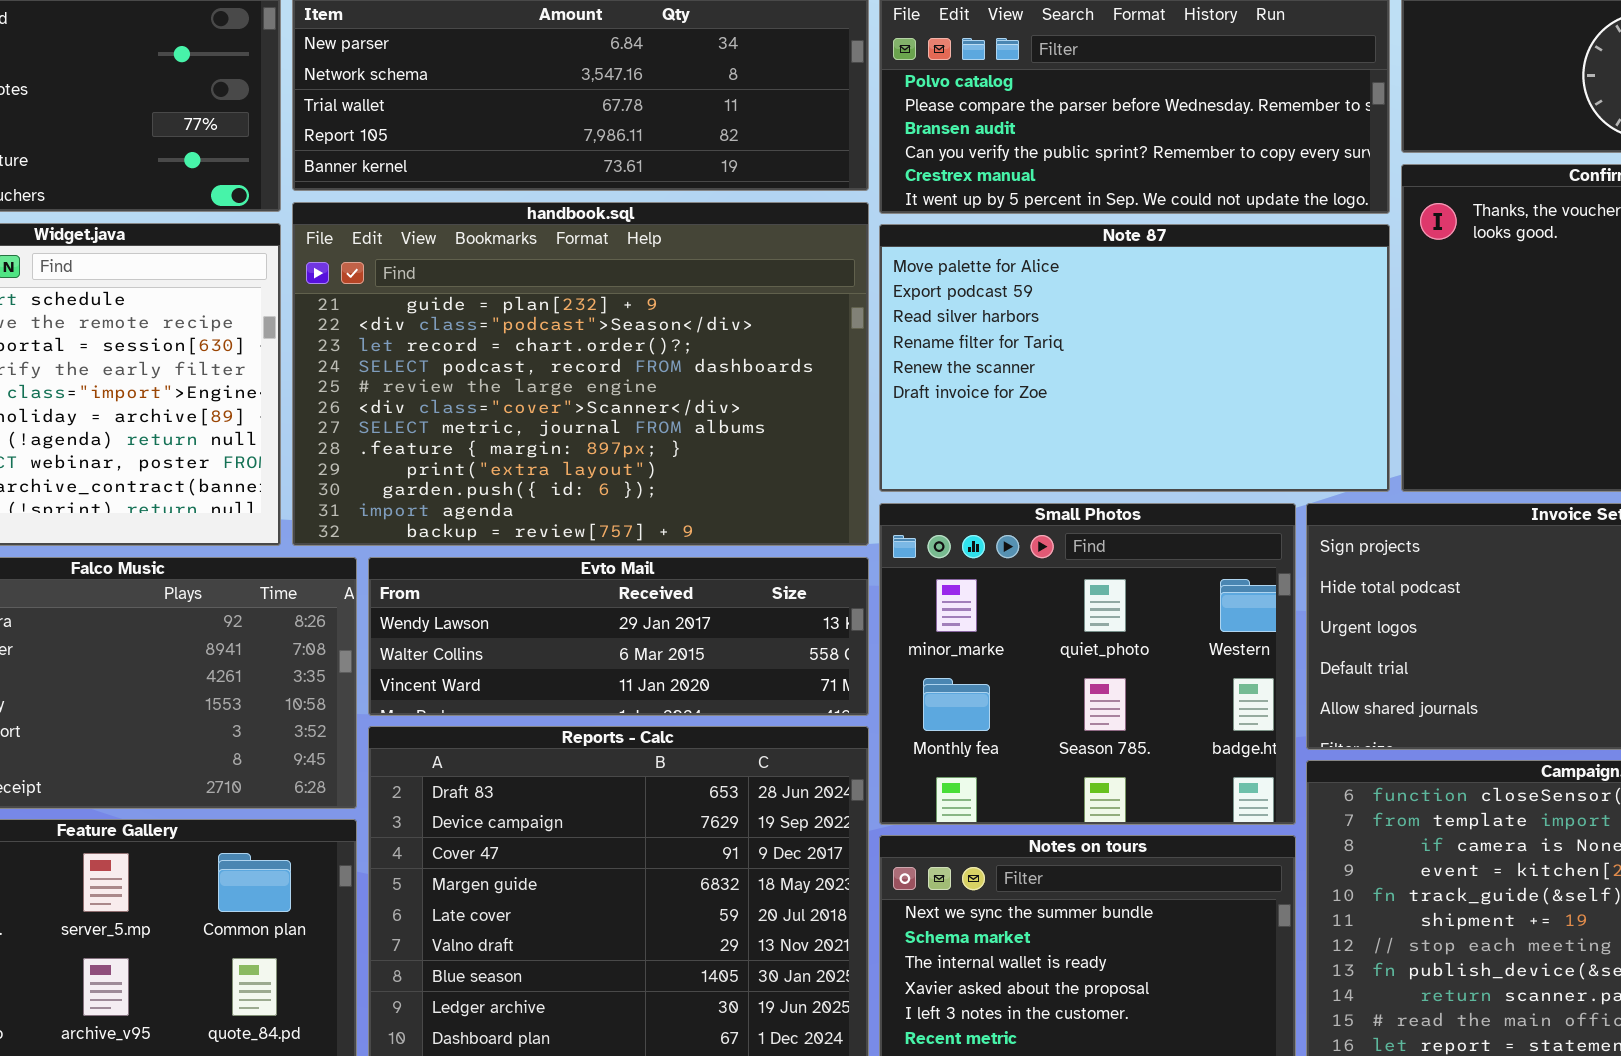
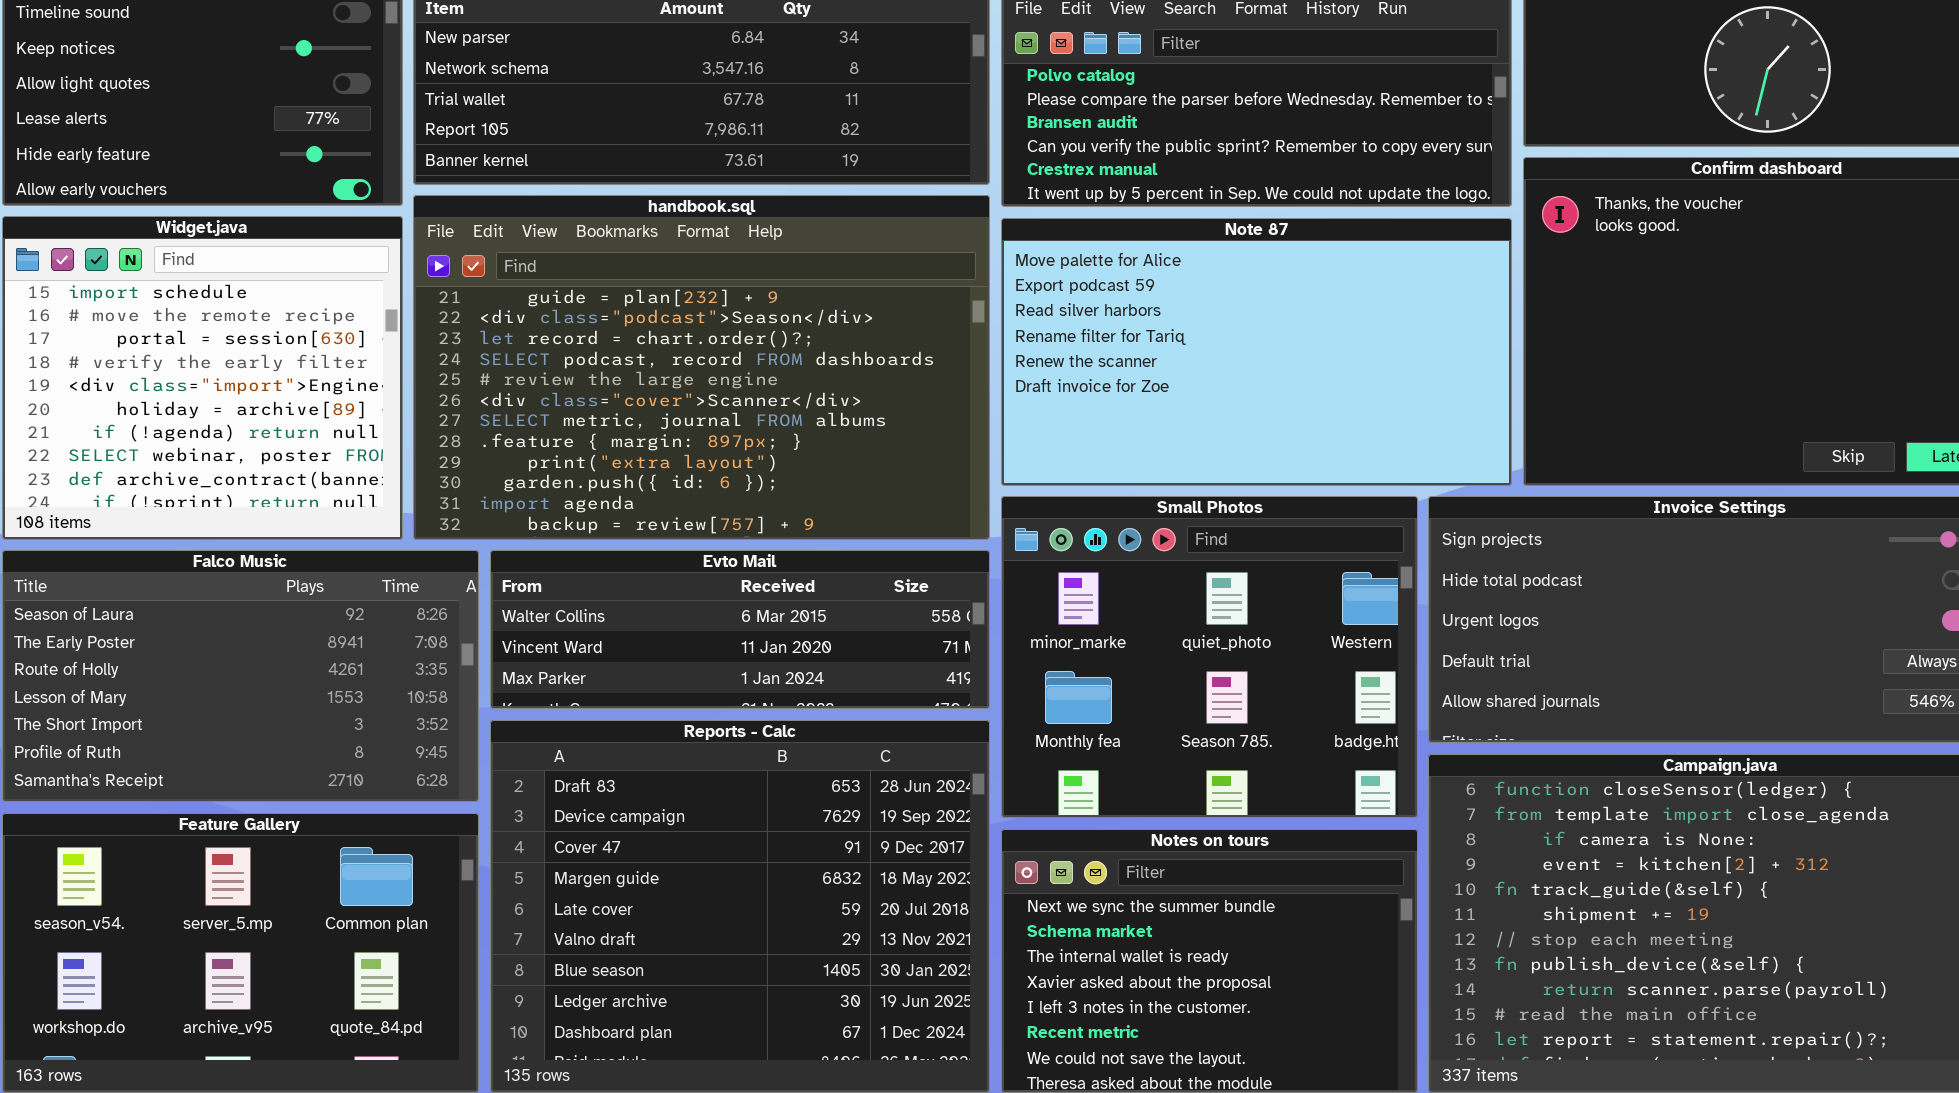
Evto Mail: [368,557,869,716] -> [490,550,990,709], scrolled down 1 row

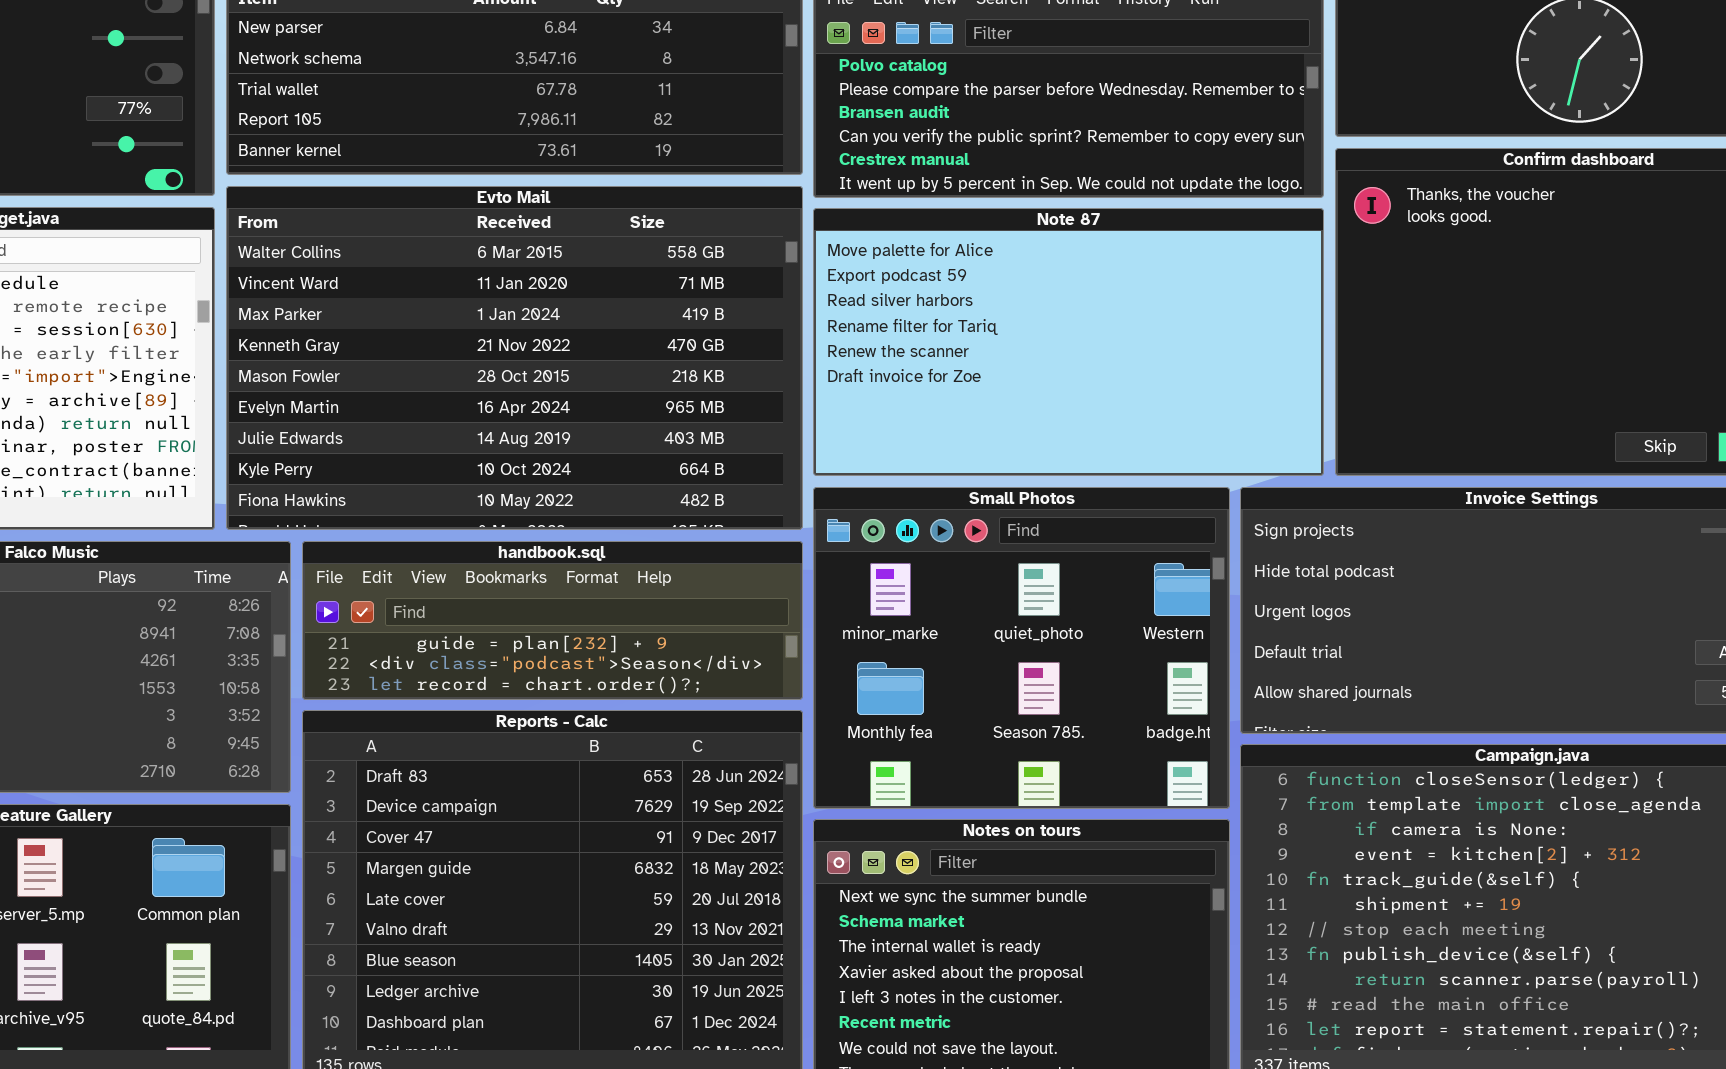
handbook.sql: [413,195,990,540] -> [302,541,803,700], moved, resized
Evto Mail: [490,550,990,709] -> [226,186,803,530], moved, resized

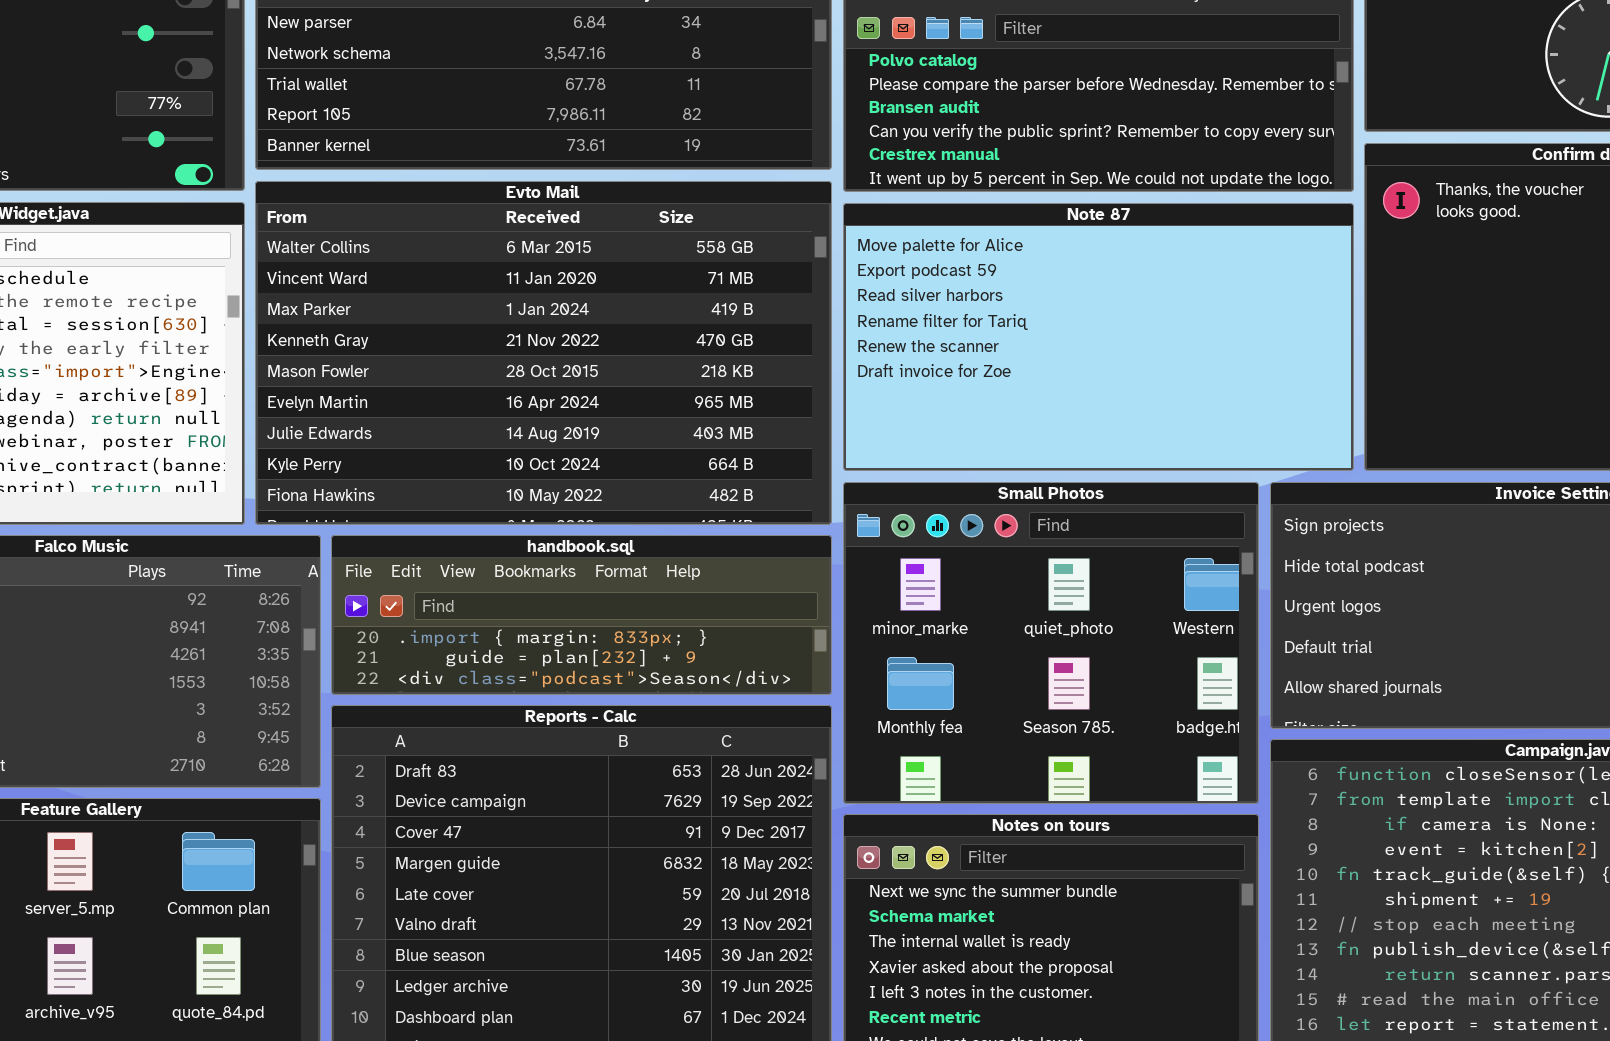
handbook.sql: [302,541,803,700] -> [331,535,832,695], scrolled up 1 row

